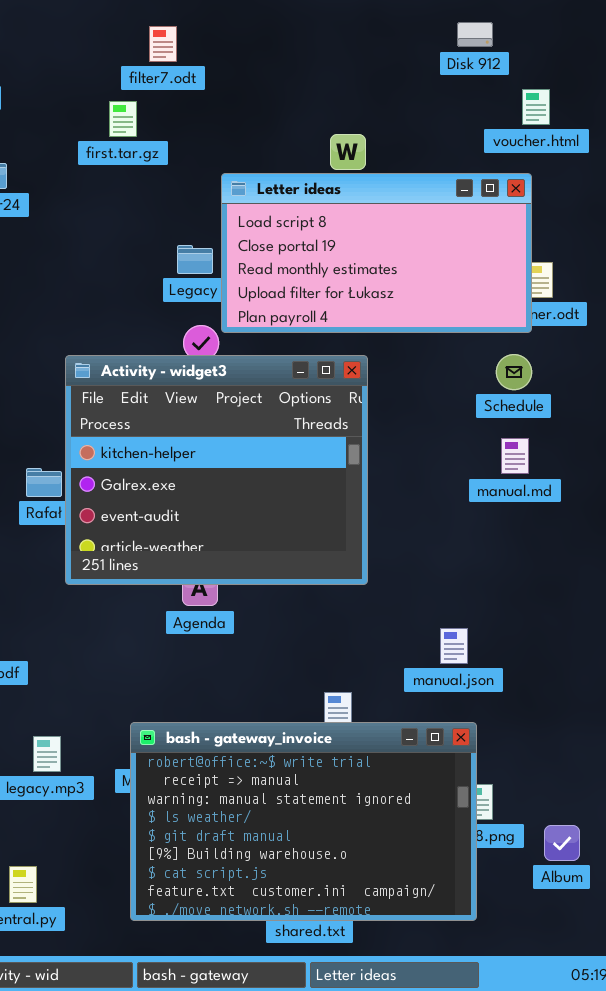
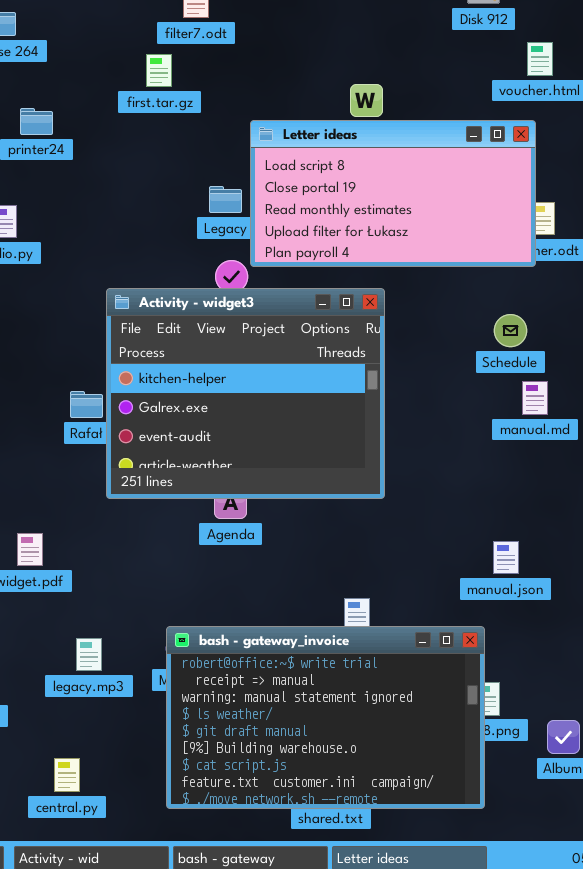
Schedule: [496,354,532,390] -> [494,314,527,347], moved
manual.md: [501,438,529,474] -> [522,381,548,415], moved
manual.json: [440,628,468,664] -> [493,541,519,574], moved

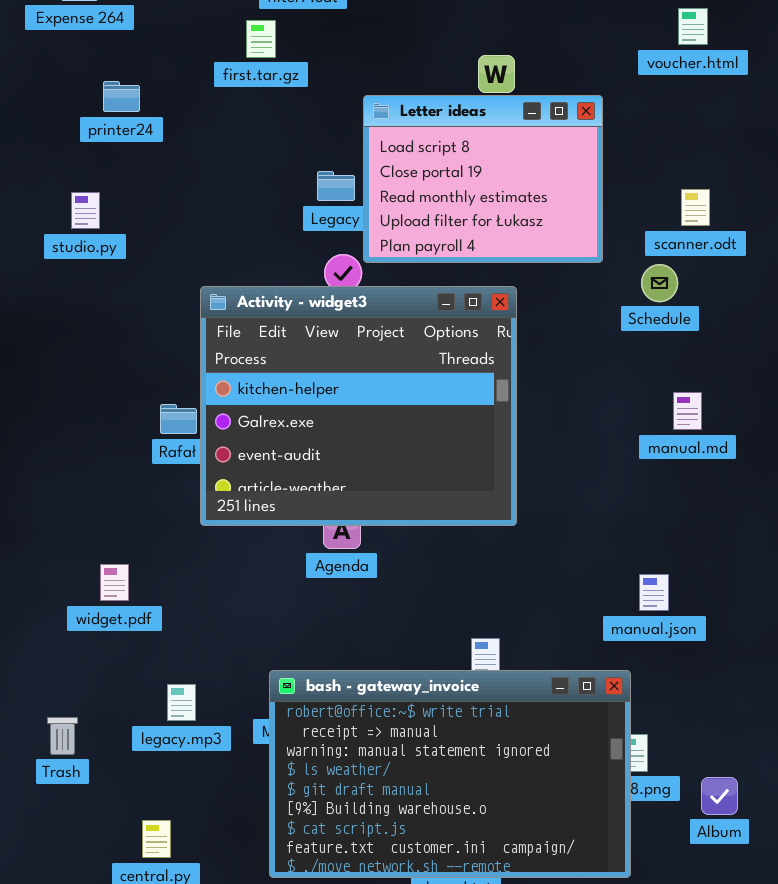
Letter ideas: [250,120,536,267] -> [363,95,603,263], resized
Schedule: [494,314,527,347] -> [641,264,678,302], moved

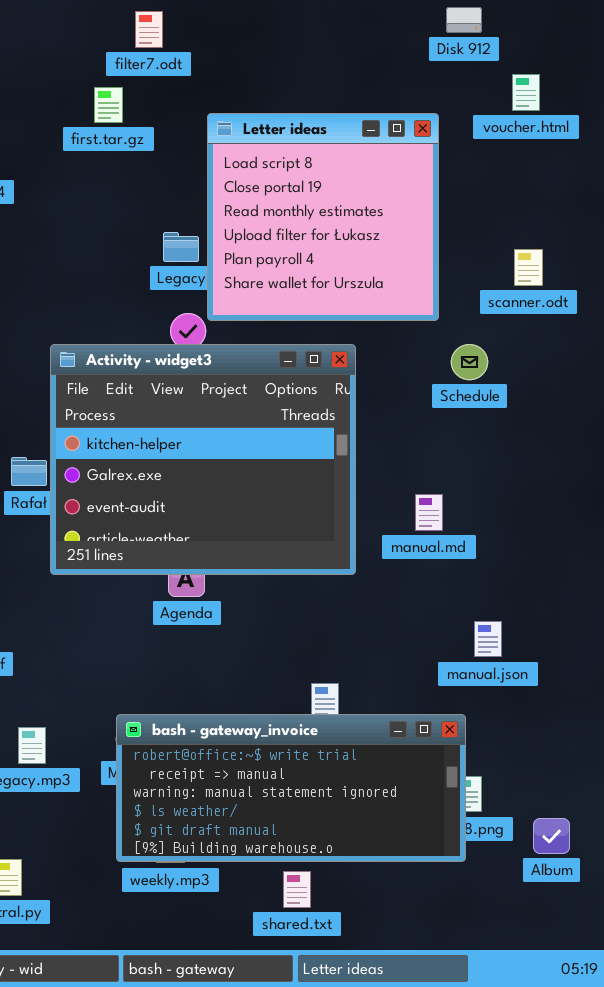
Letter ideas: [363,95,603,263] -> [207,113,439,321], resized
Schedule: [641,264,678,302] -> [451,344,488,380], moved
manual.md: [673,392,702,430] -> [415,494,443,531], moved
bash - gateway_invoice: [269,670,631,878] -> [116,714,466,862], resized

